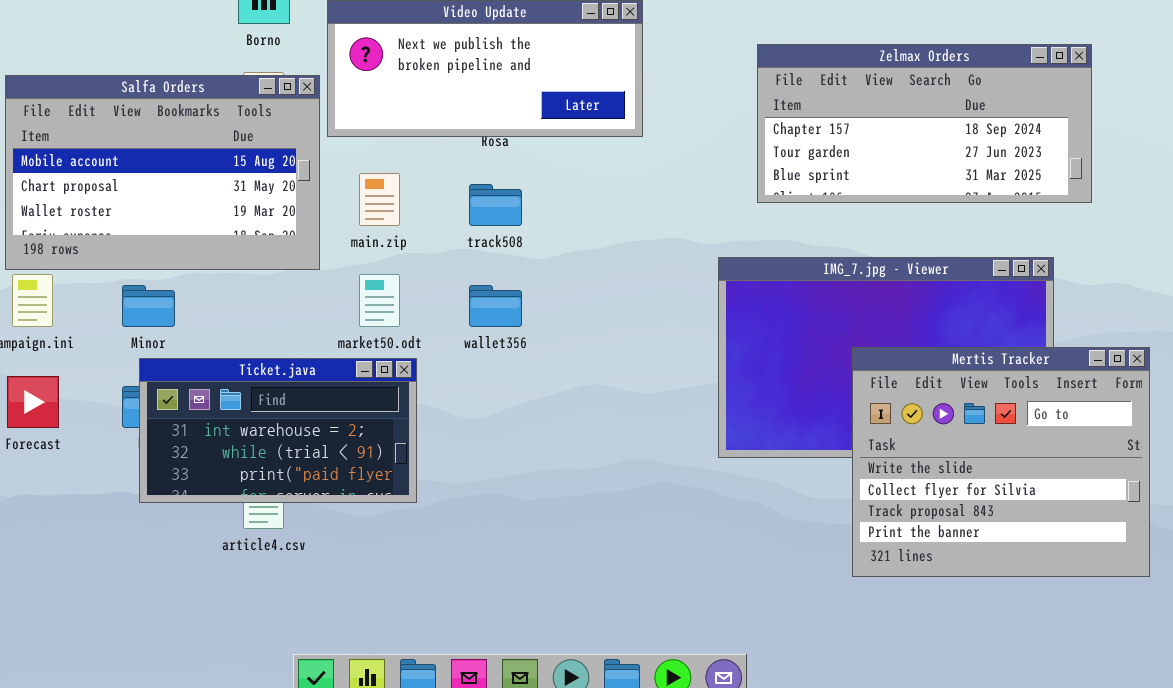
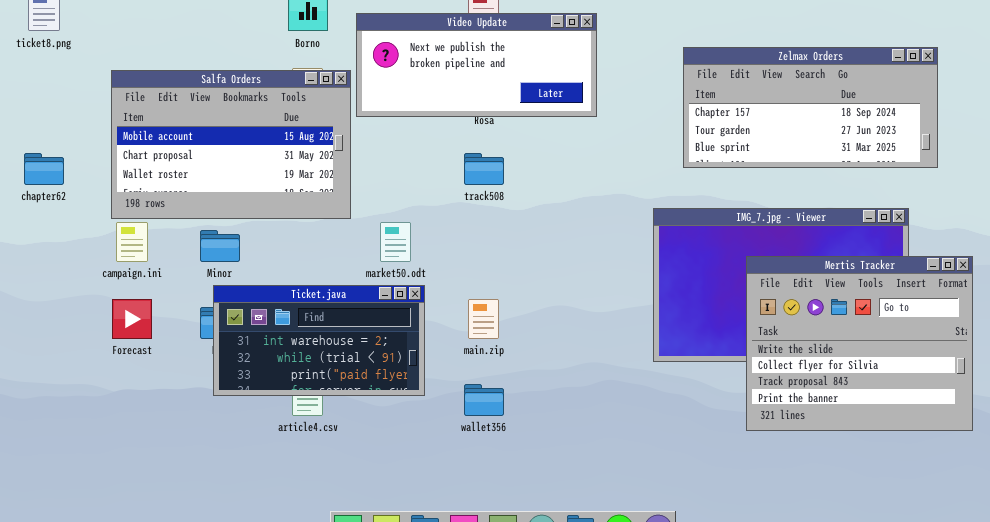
main.zip: [359,173,400,226] -> [468,299,499,339], moved
wallet356: [469,285,522,327] -> [464,384,504,416], moved
Mertis Tracker: [852,347,1150,577] -> [746,256,973,431], moved

